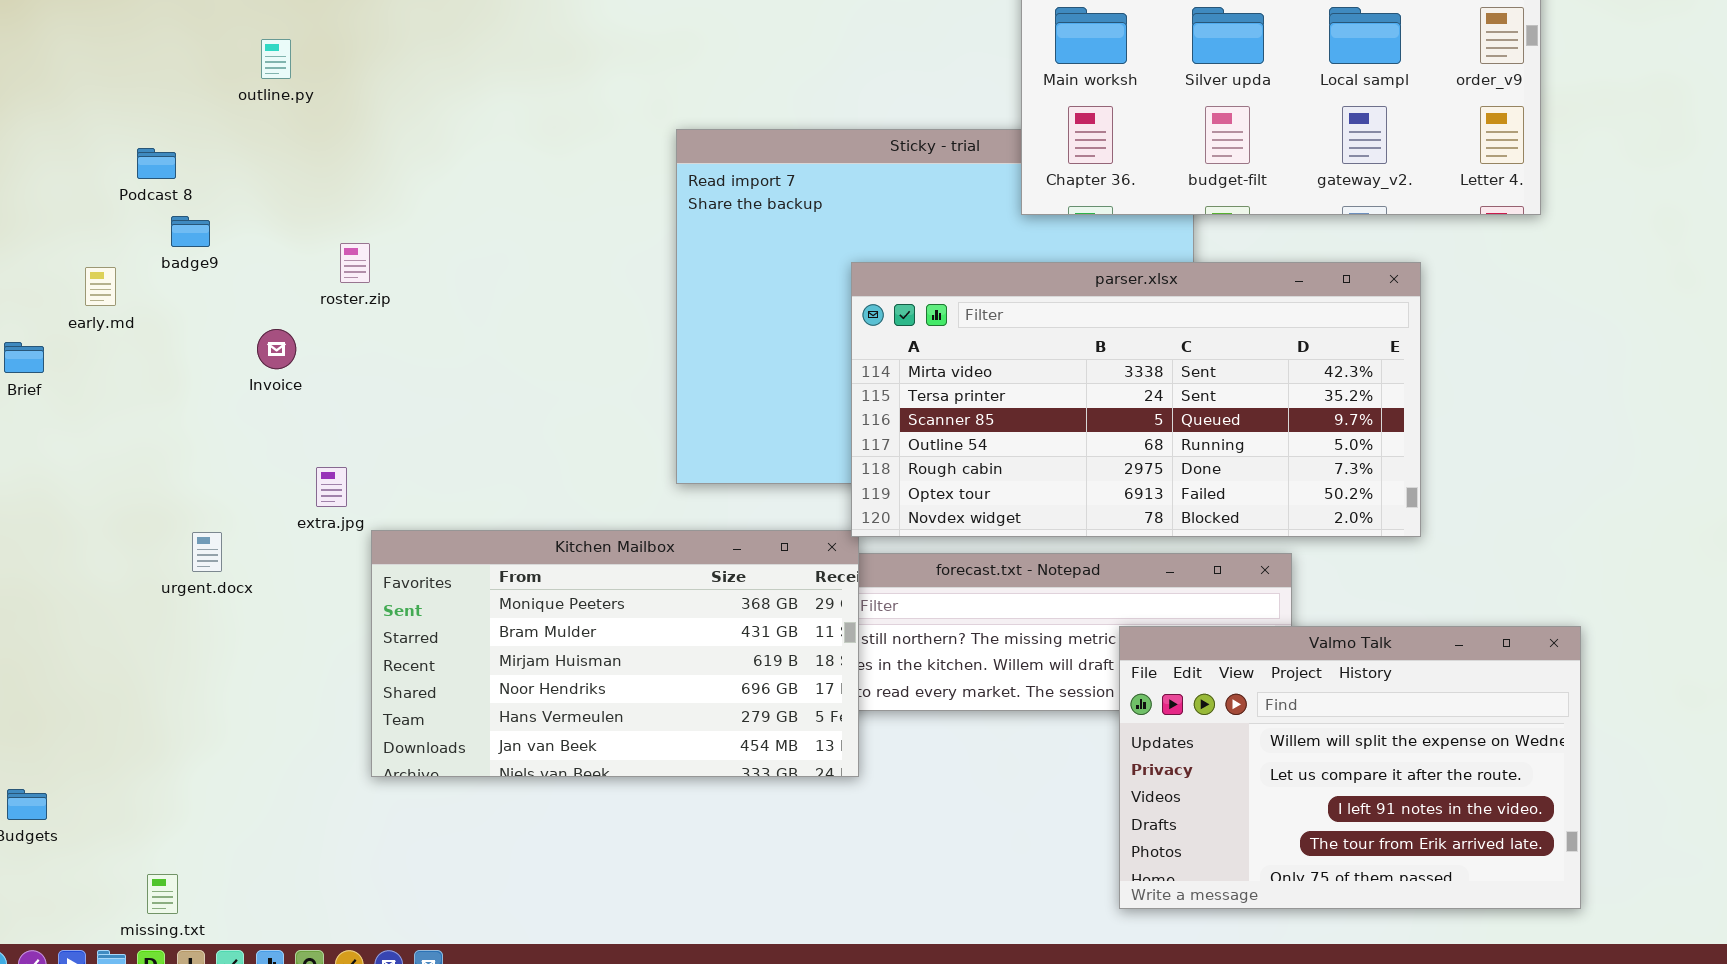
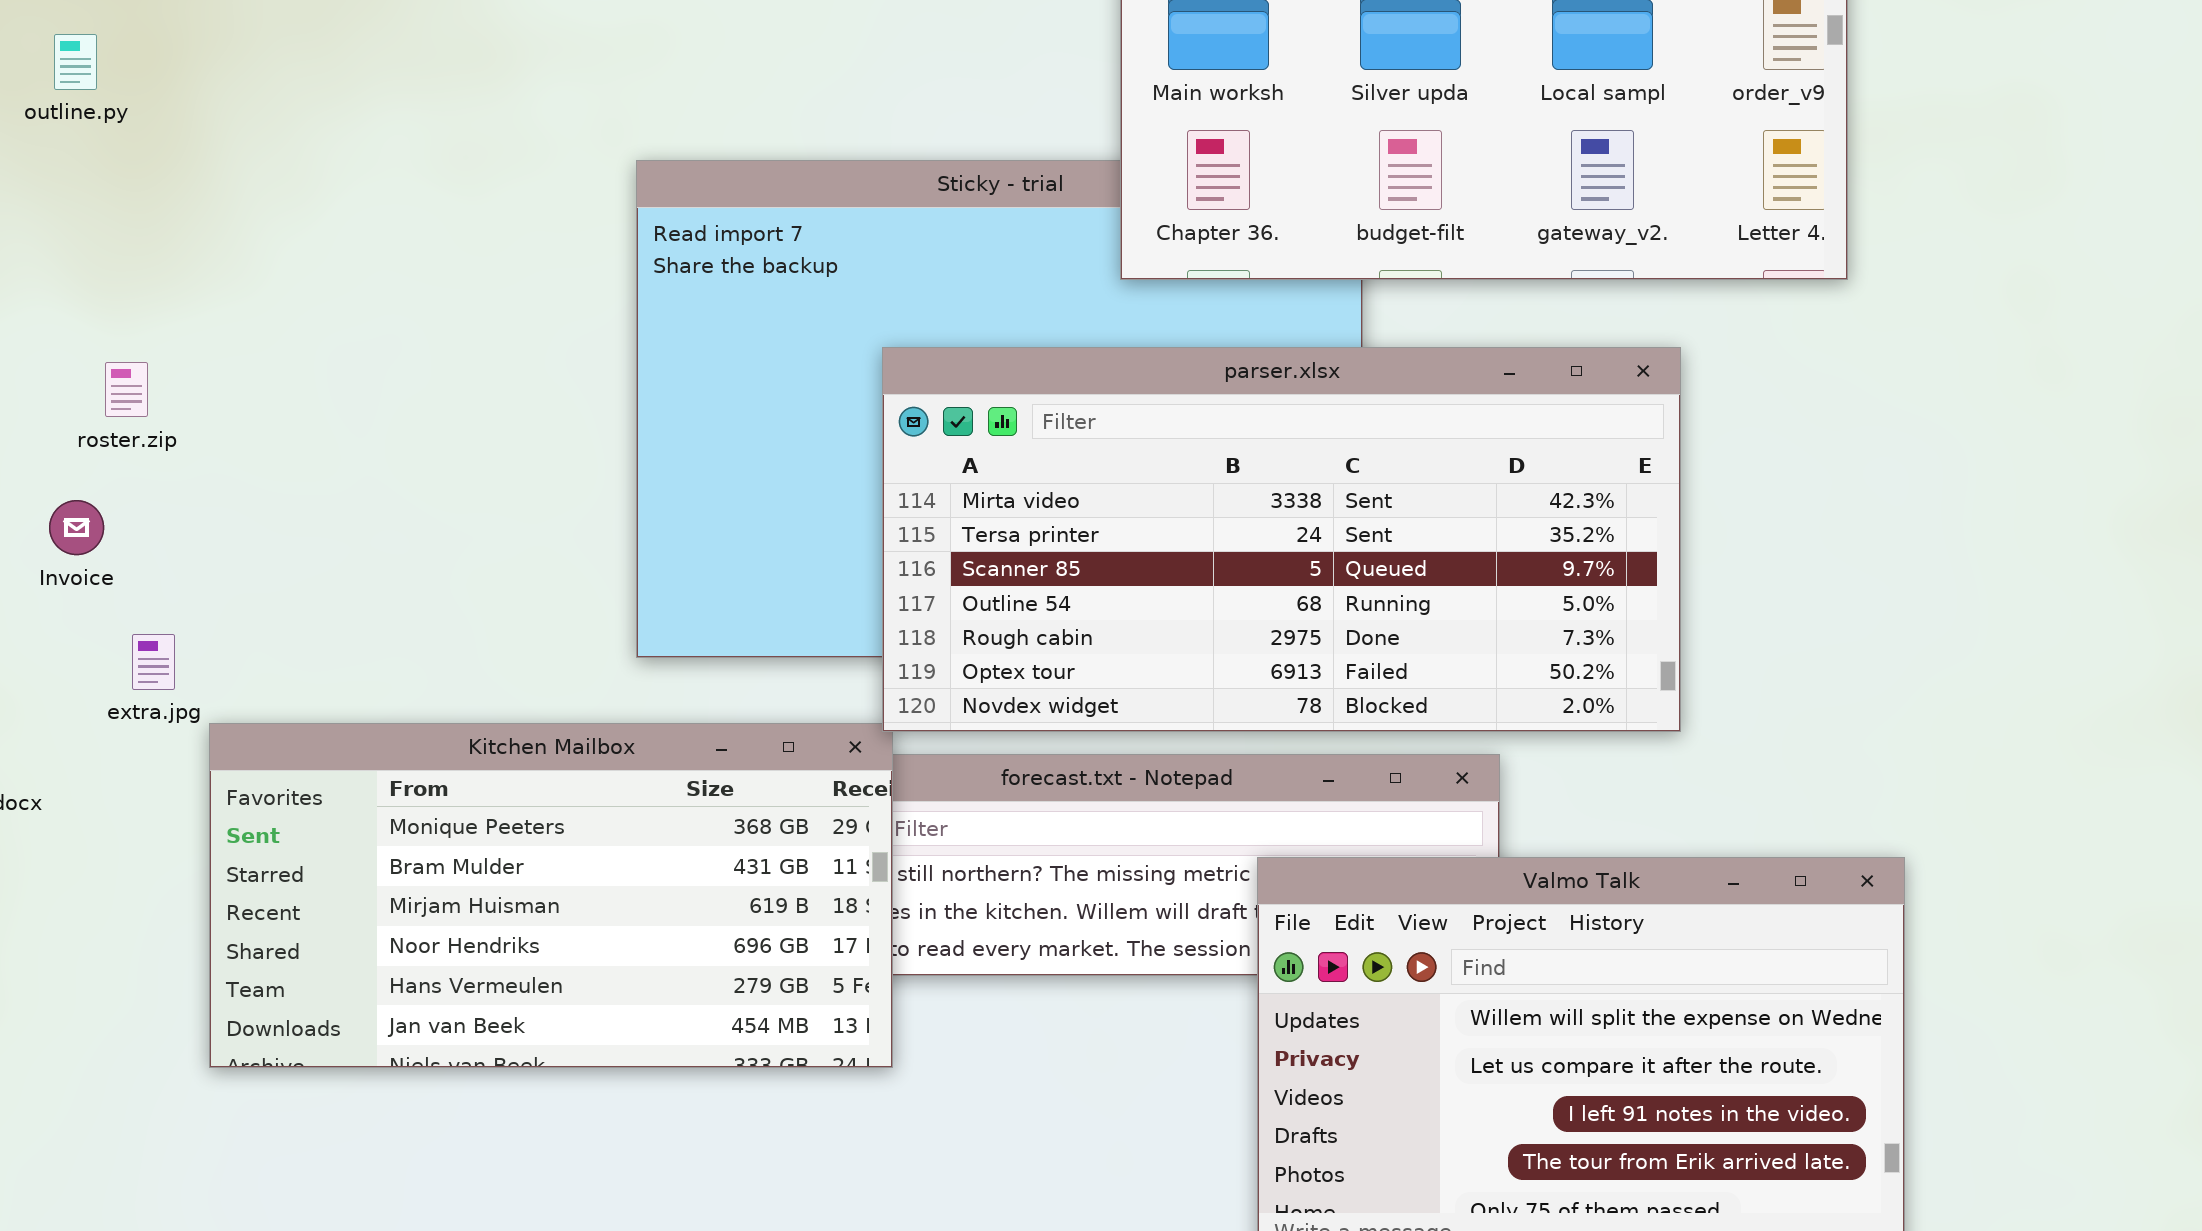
roster.zip: [340,243,370,283] -> [105,362,148,417], moved
Invoice: [257,329,296,369] -> [49,500,104,555], moved

